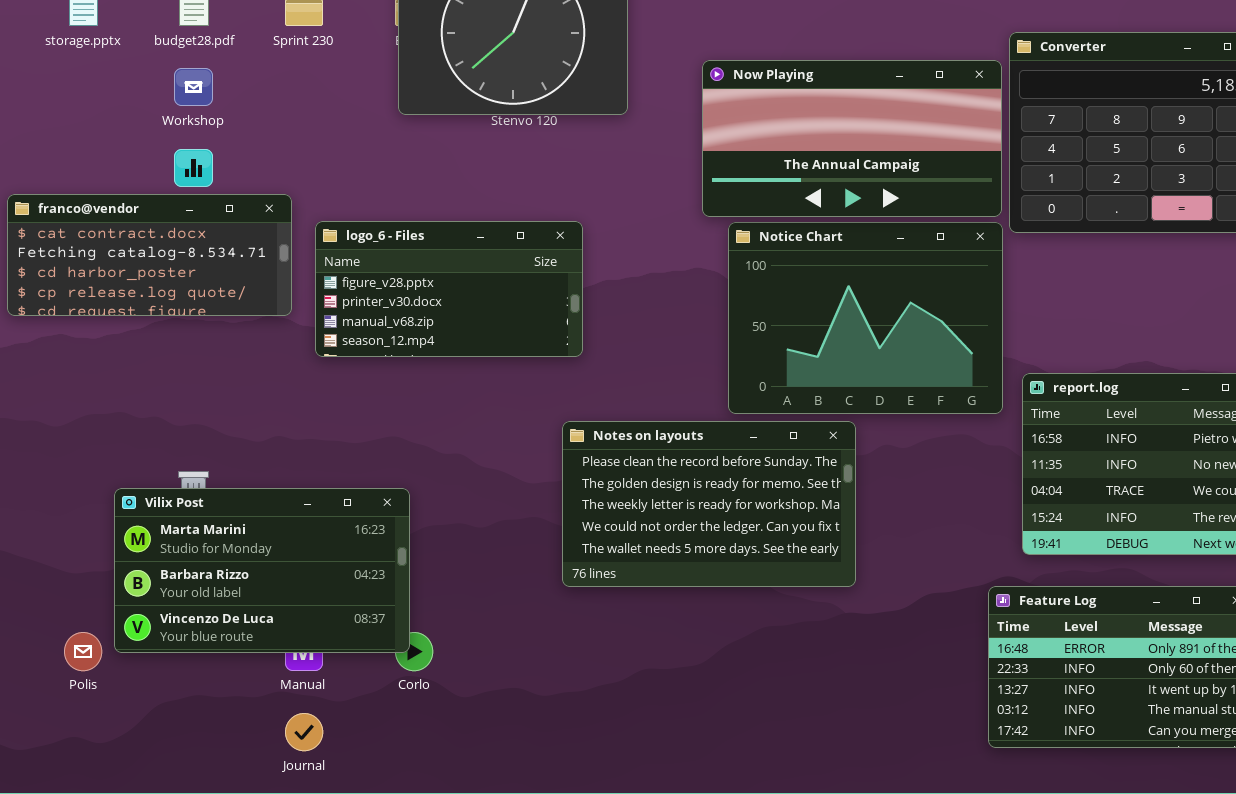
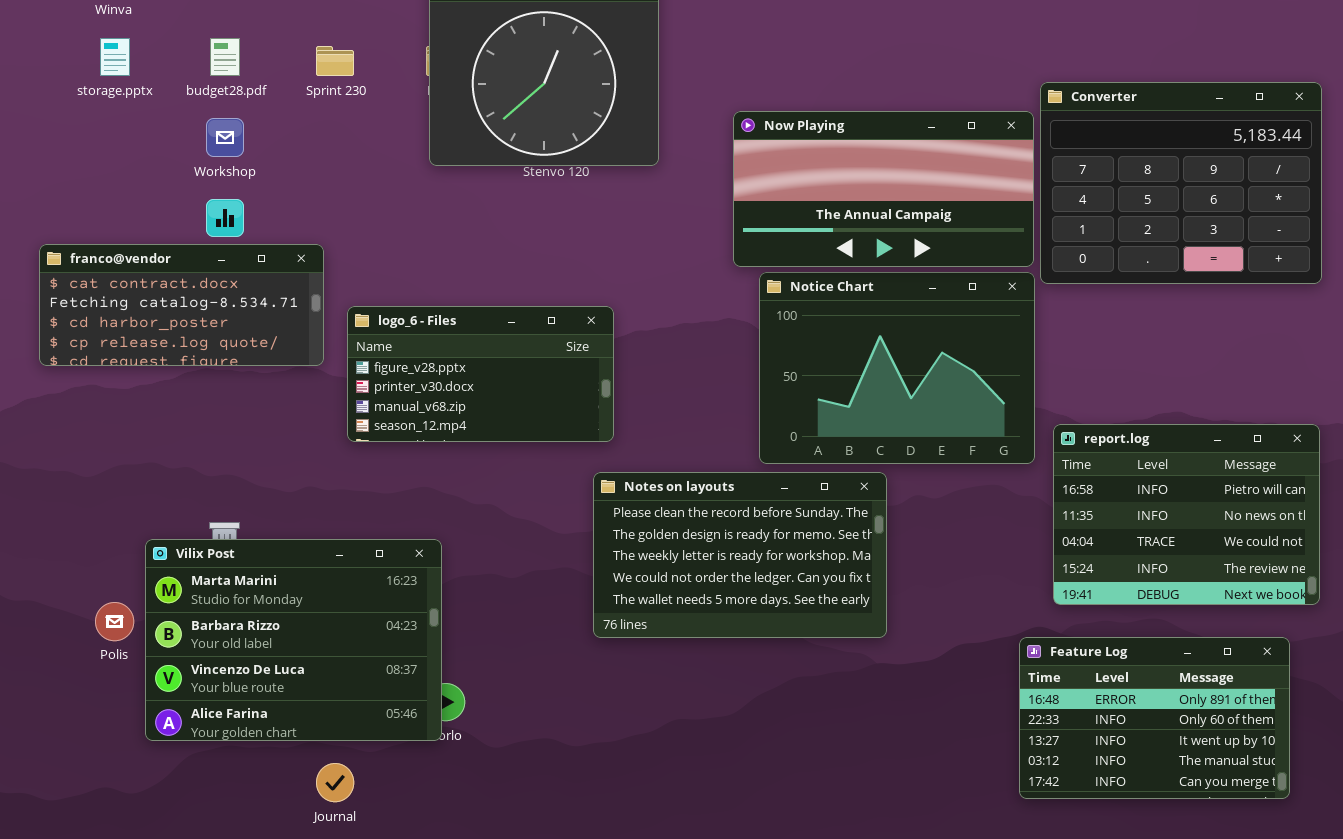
logo_6 - Files: [315,221,583,357] -> [347,306,614,442], moved
Vilix Post: [114,488,410,653] -> [145,539,442,741], resized
Polis: [64,632,102,671] -> [95,602,134,641], moved

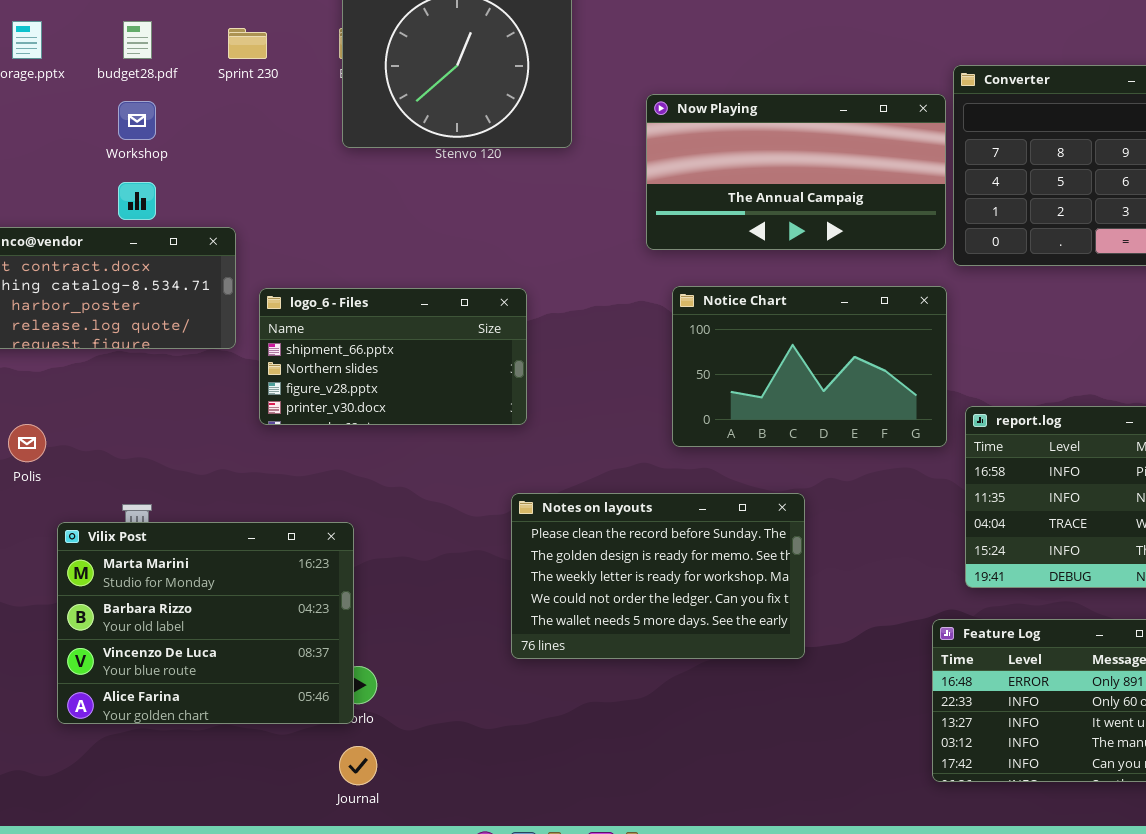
Notice Chart: [759,272,1035,464] -> [672,286,947,447], resized
logo_6 - Files: [347,306,614,442] -> [259,288,527,425], scrolled up 2 rows
Notes on layouts: [593,472,887,638] -> [511,493,805,659], moved
Polis: [95,602,134,641] -> [8,424,46,462], moved
Journal: [316,763,354,802] -> [339,746,377,785], moved

